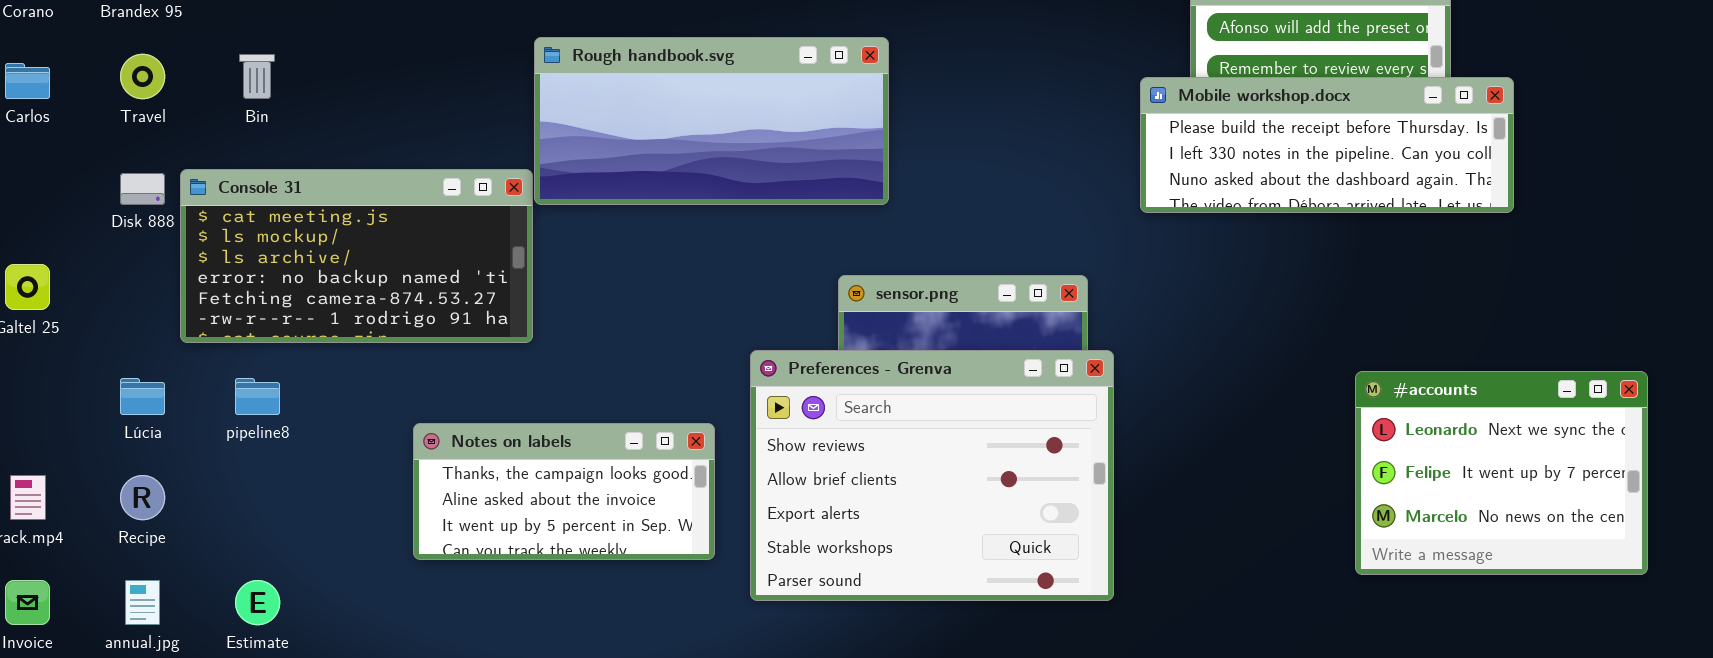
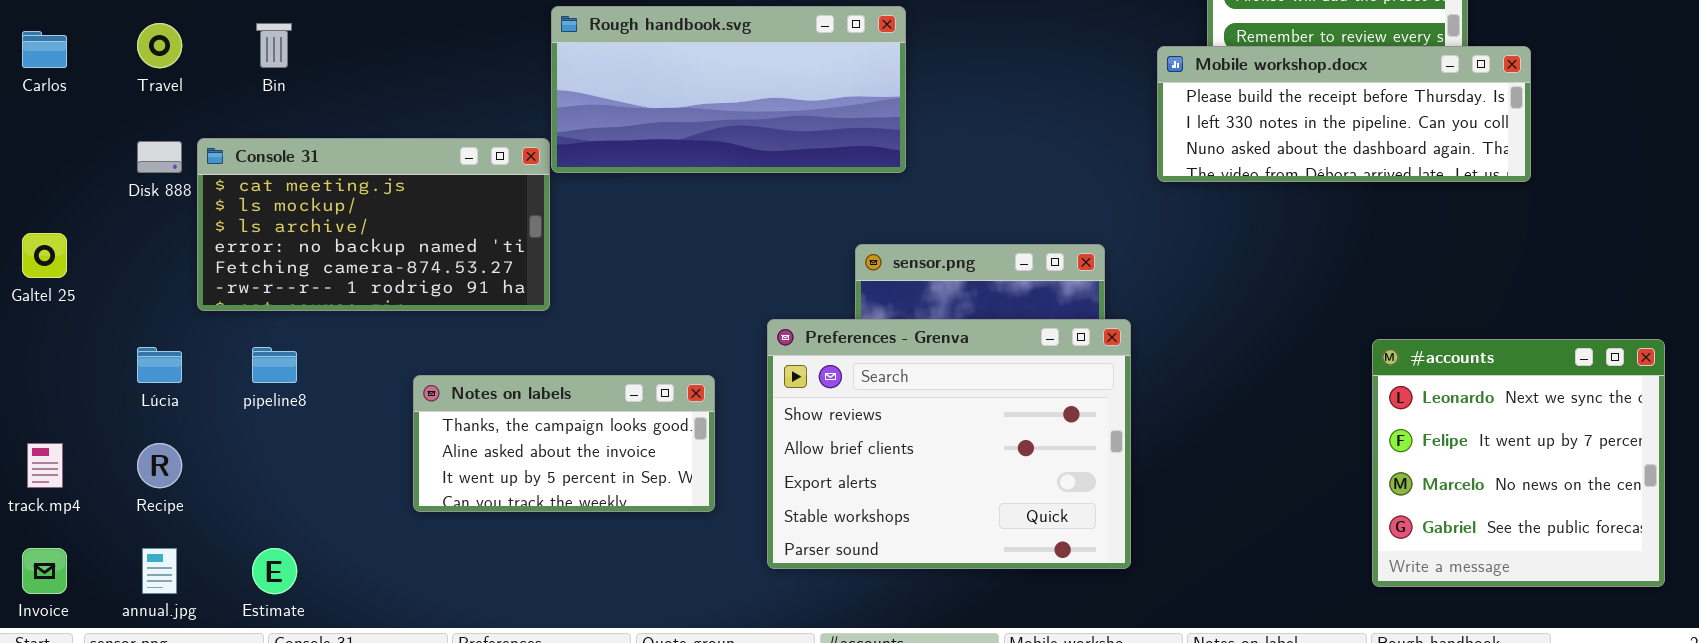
#accounts: [1355,371,1648,575] -> [1372,339,1665,587], resized
Notes on labels: [413,423,715,560] -> [413,375,715,512], moved

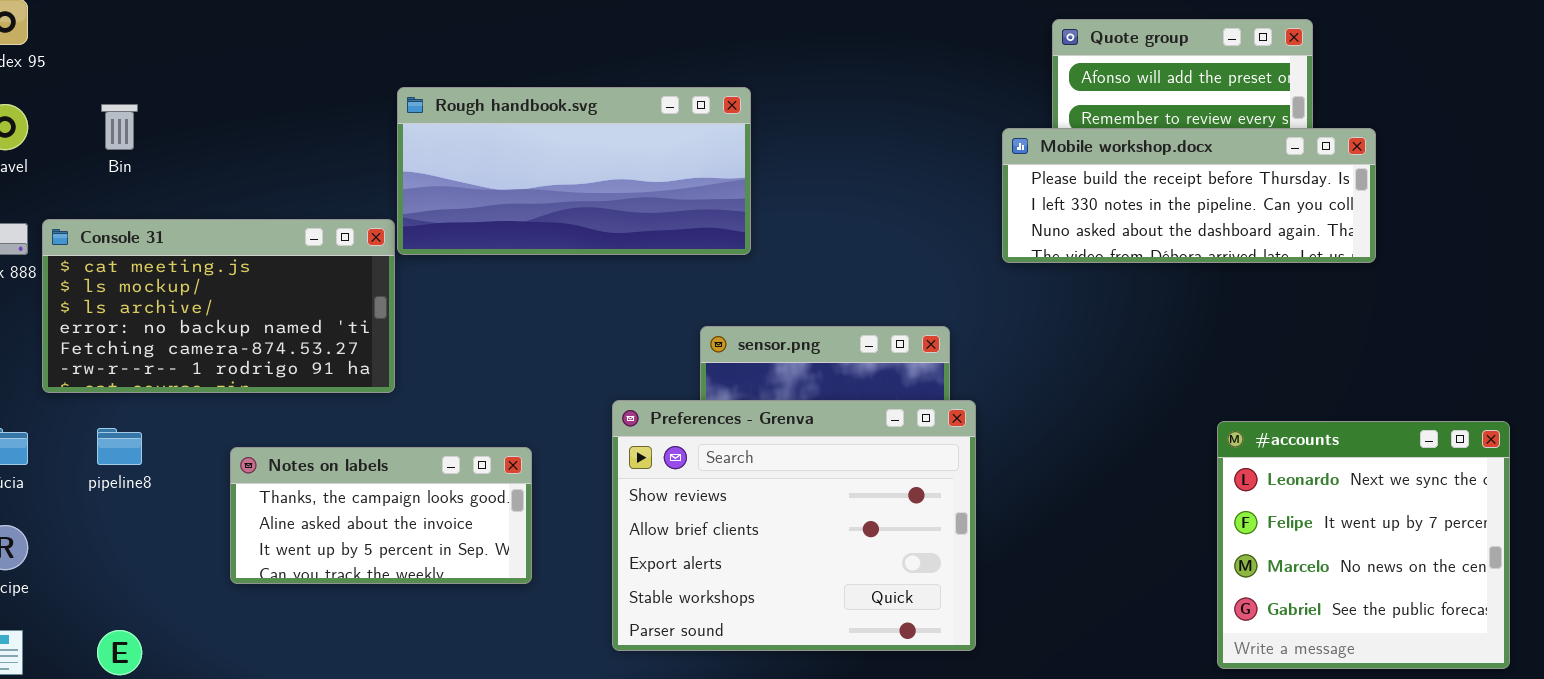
Notes on labels: [413,375,715,512] -> [230,447,532,584], moved

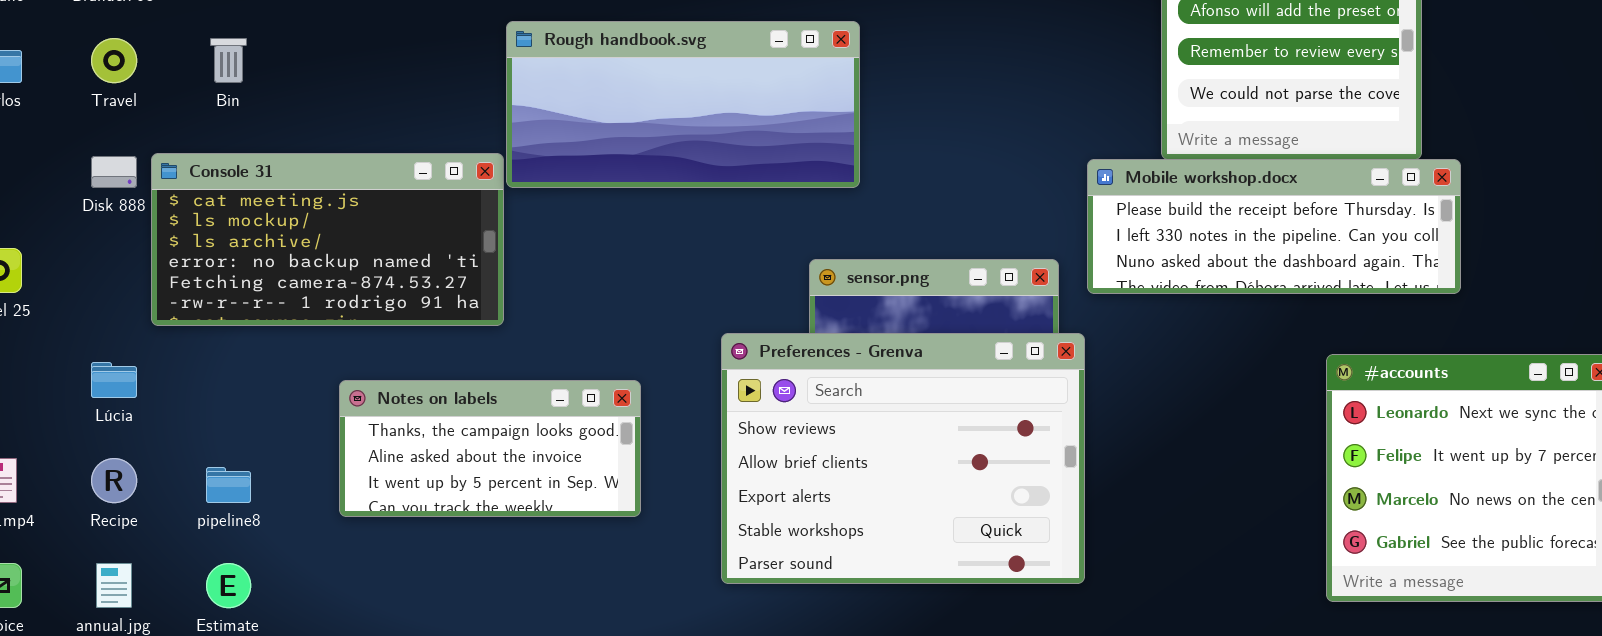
Mobile workshop.docx: [1002,128,1376,263] -> [1087,159,1461,294], moved
pipeline8: [97,428,142,465] -> [206,467,251,503], moved

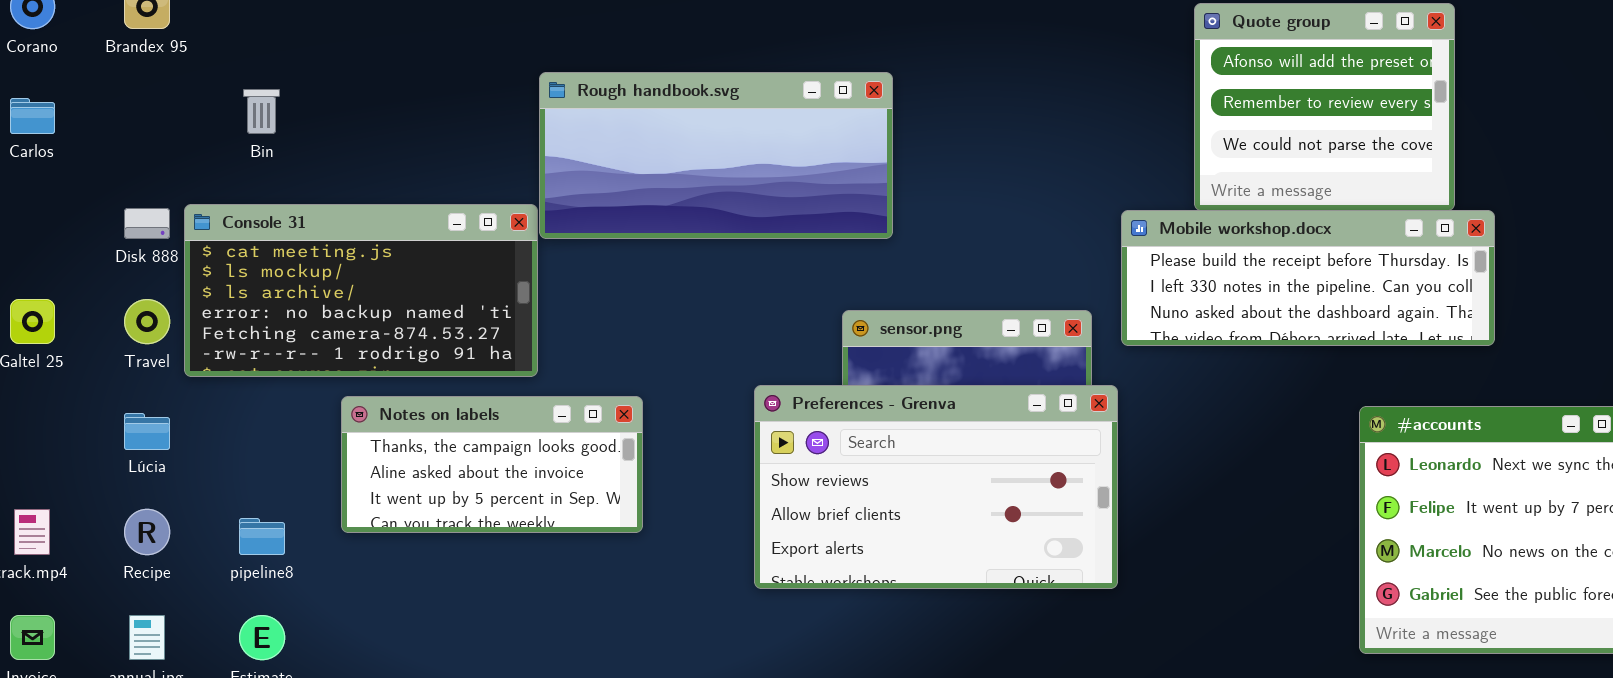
Travel: [91,38,137,83] -> [124,299,170,344], moved
Preferences - Grenva: [721,333,1085,584] -> [754,385,1118,589], resized
Notes on labels: [339,380,641,517] -> [341,396,643,533], moved

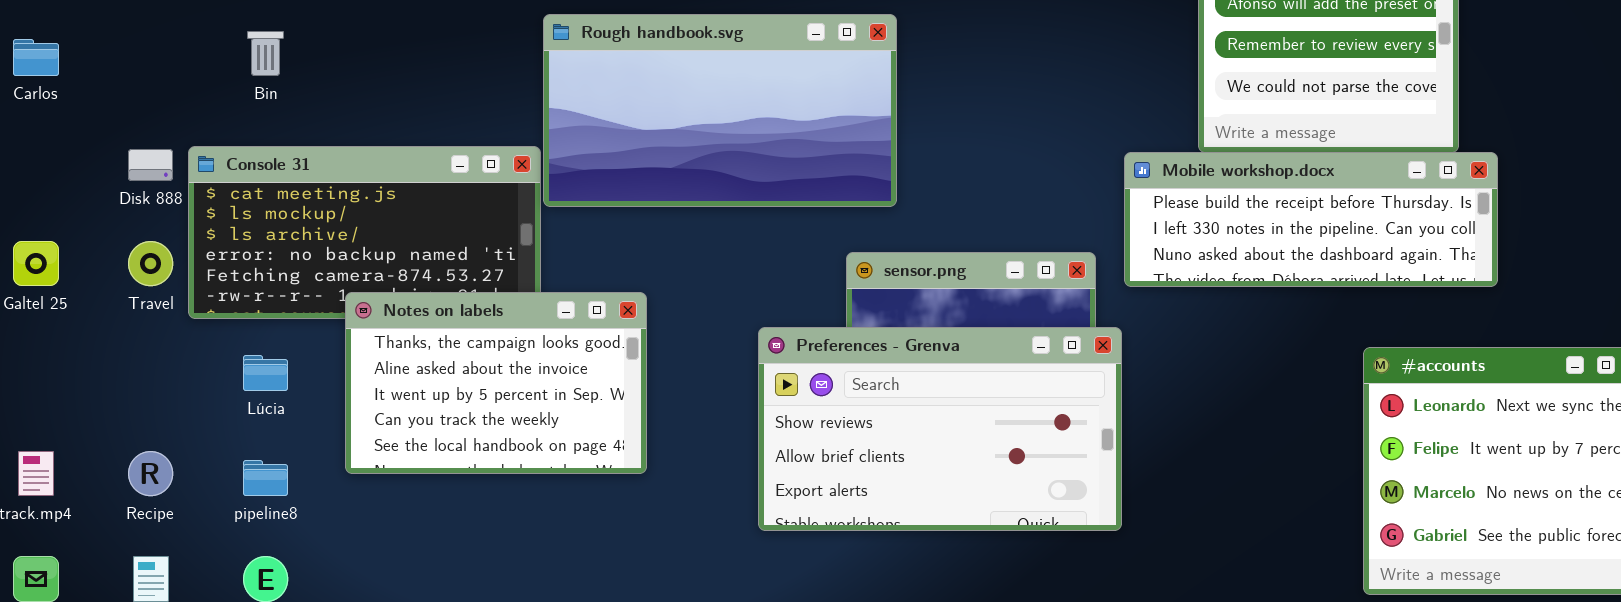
Rough handbook.svg: [539,72,893,239] -> [543,14,897,207], resized
Notes on labels: [341,396,643,533] -> [345,292,647,474], resized
Lúcia: [124,413,170,450] -> [243,355,288,391], moved

